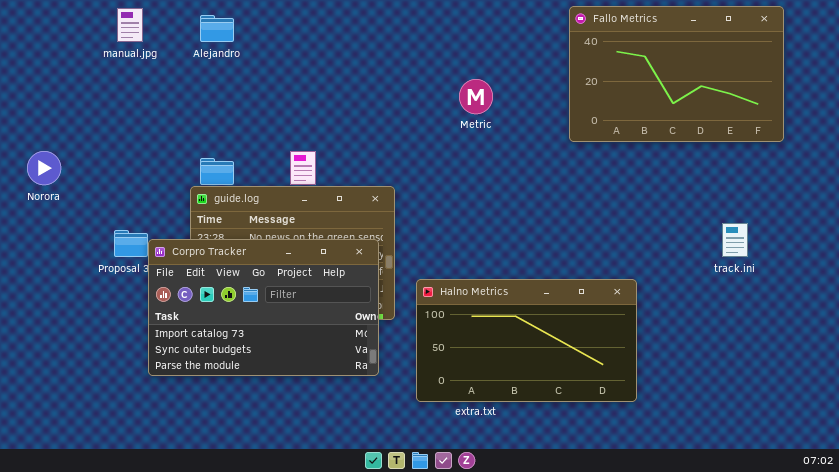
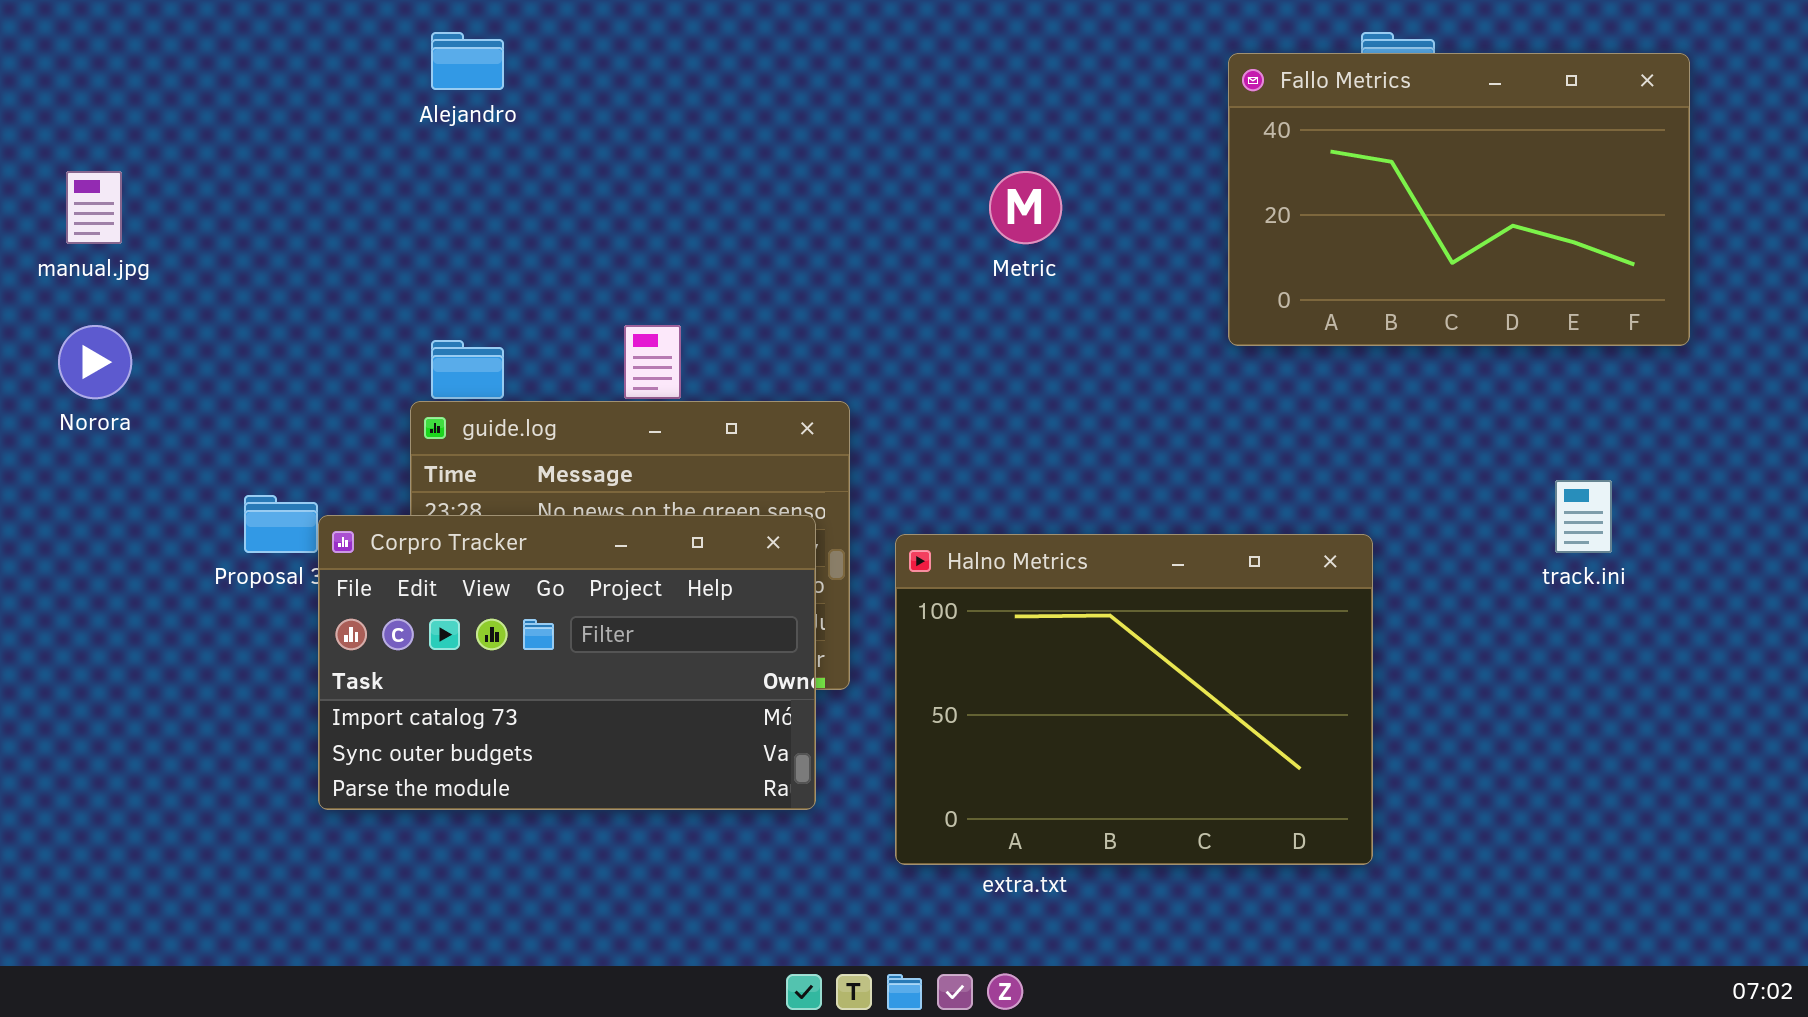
Fallo Metrics: [569,6,784,142] -> [1228,53,1690,346], moved
manual.jpg: [117,8,143,42] -> [66,171,122,244], moved
Halno Metrics: [416,279,637,402] -> [895,534,1373,865], resized

